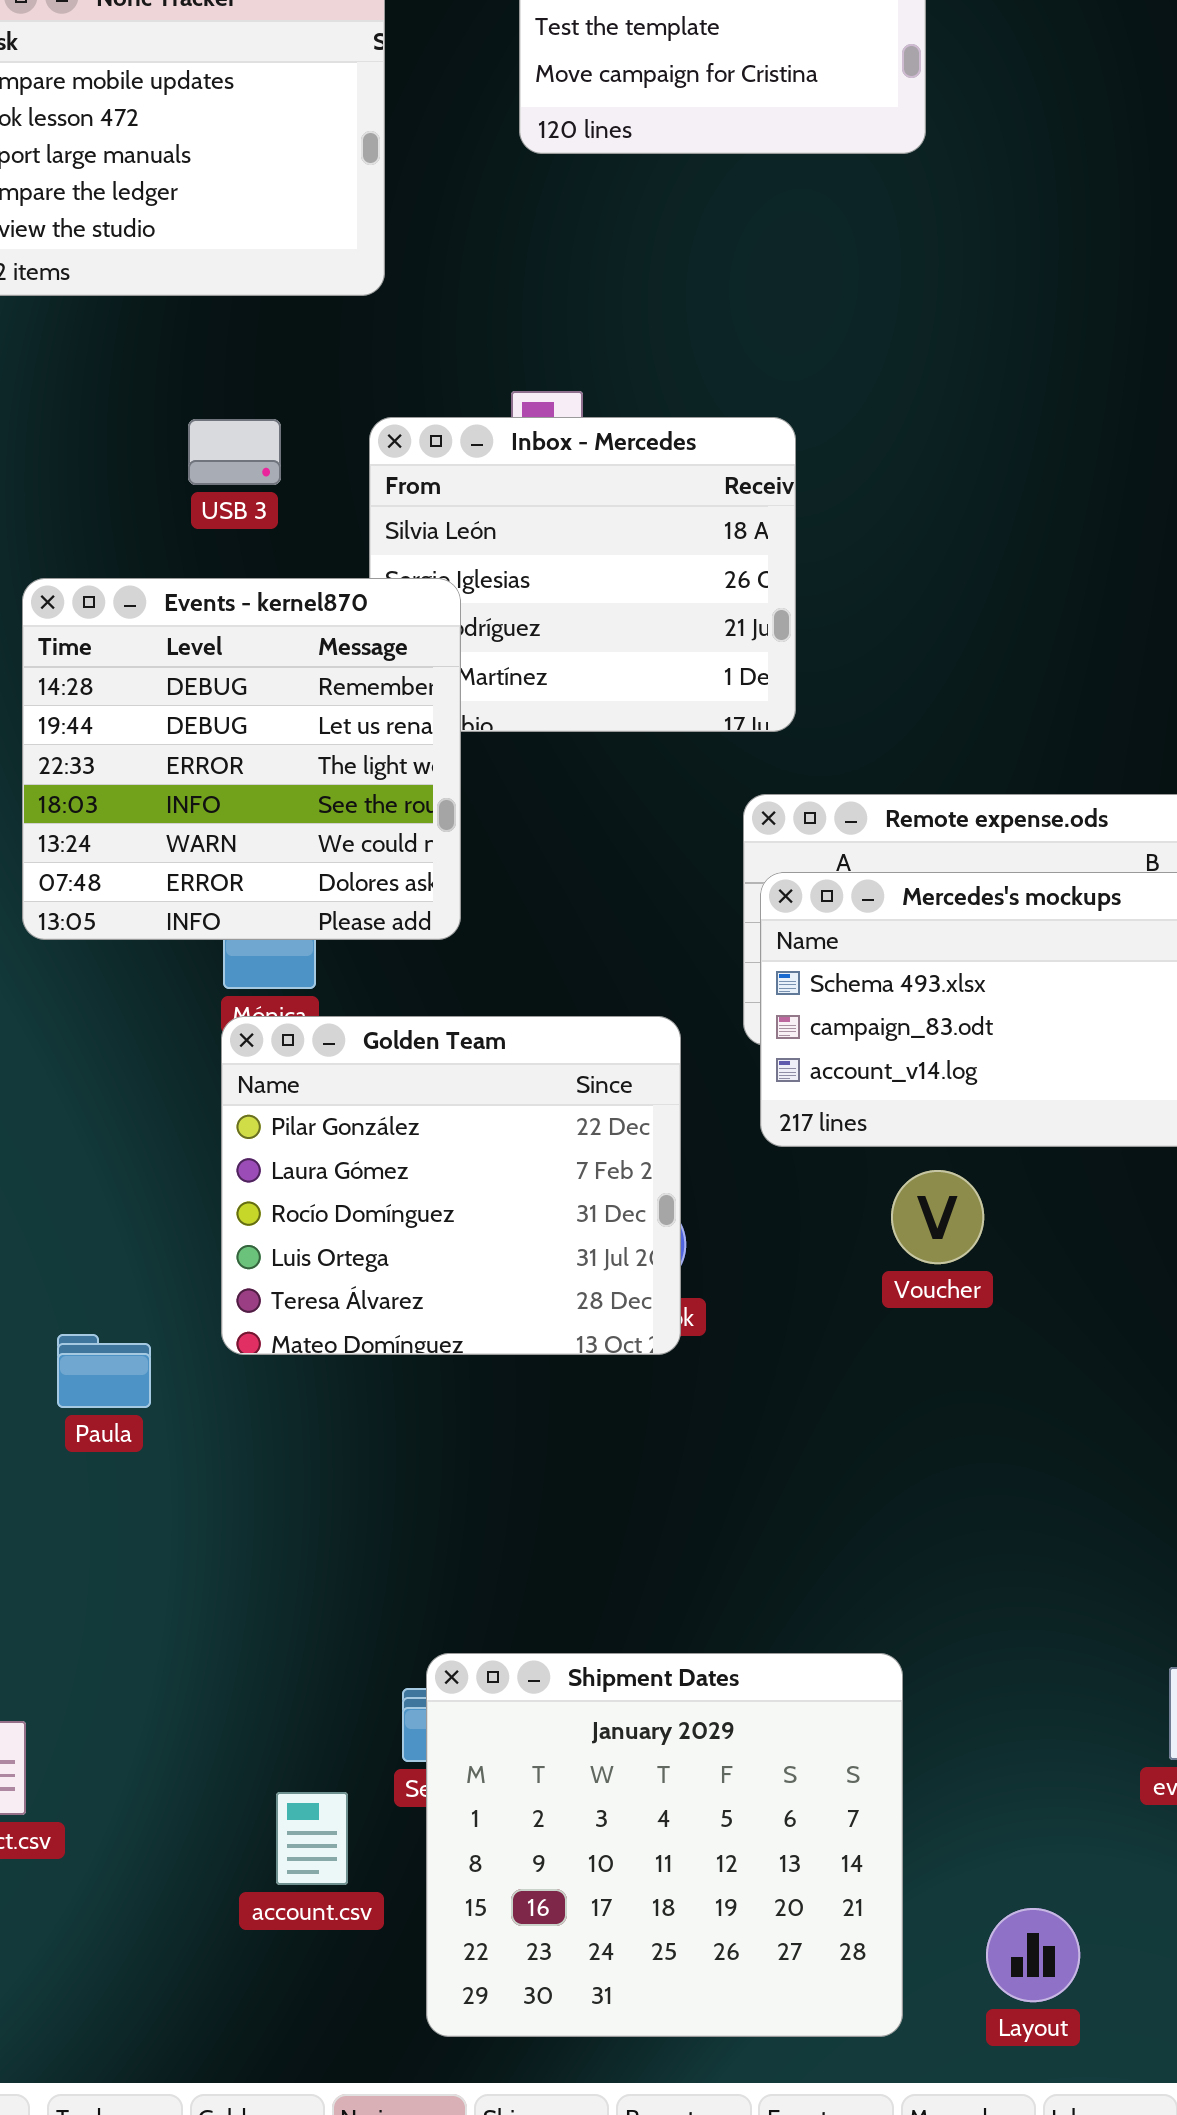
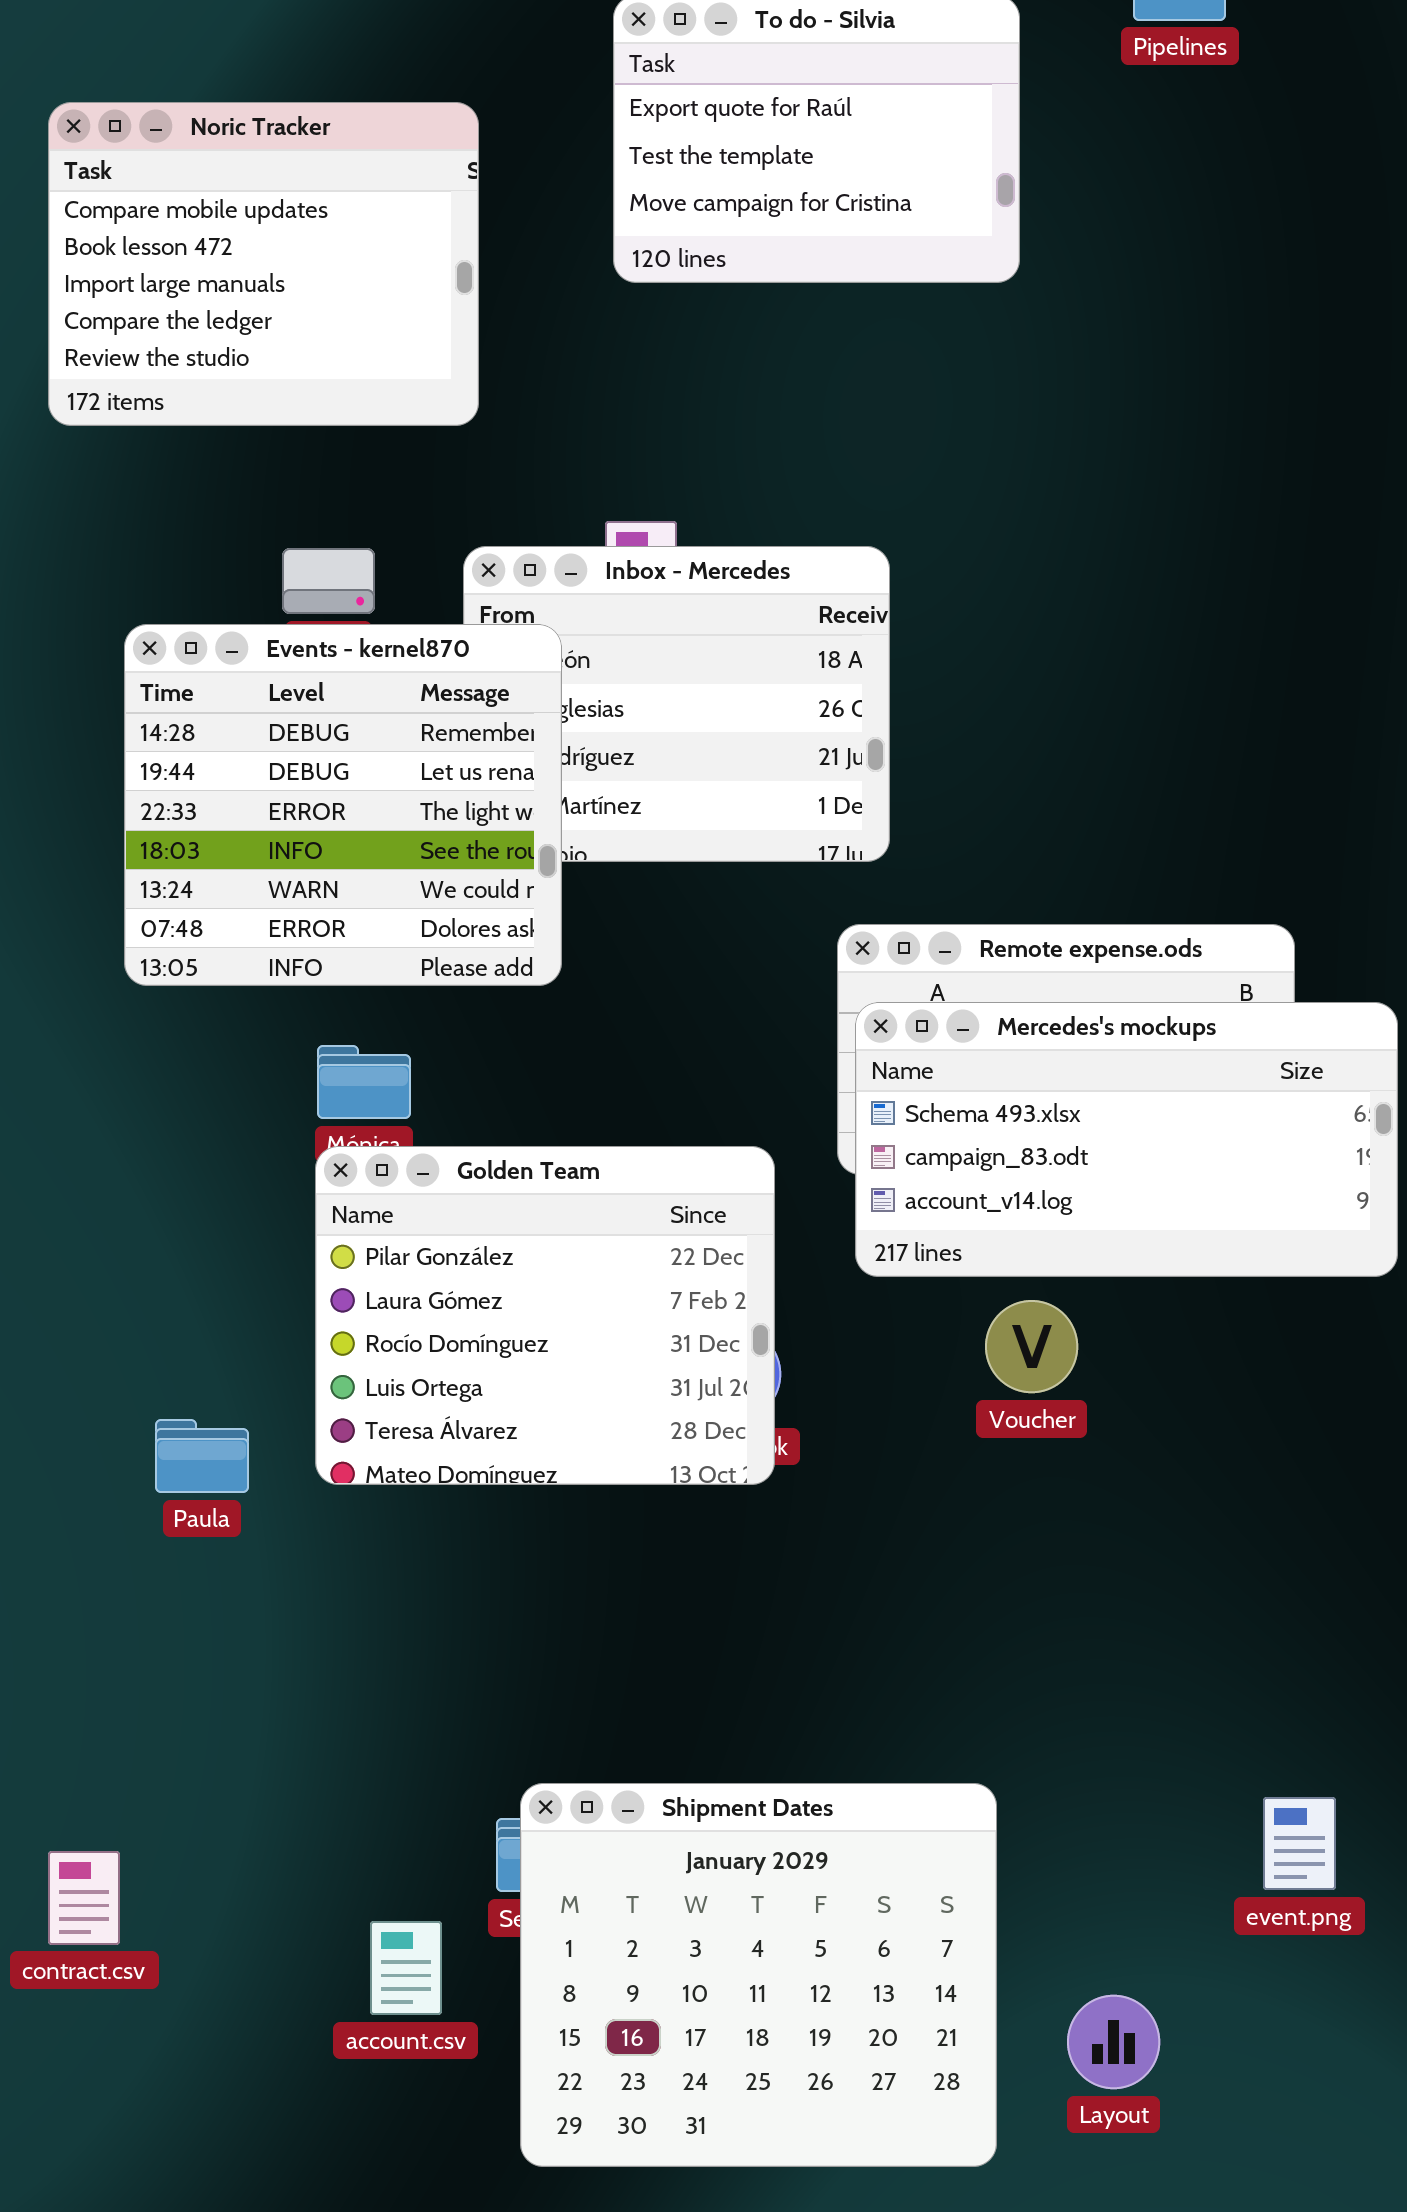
Events - kernel870: [22,578,461,940] -> [124,624,562,986], moved
Paula: [57,1334,151,1408] -> [155,1419,249,1493], moved
Layout: [986,1908,1080,2002] -> [1067,1995,1160,2089], moved

